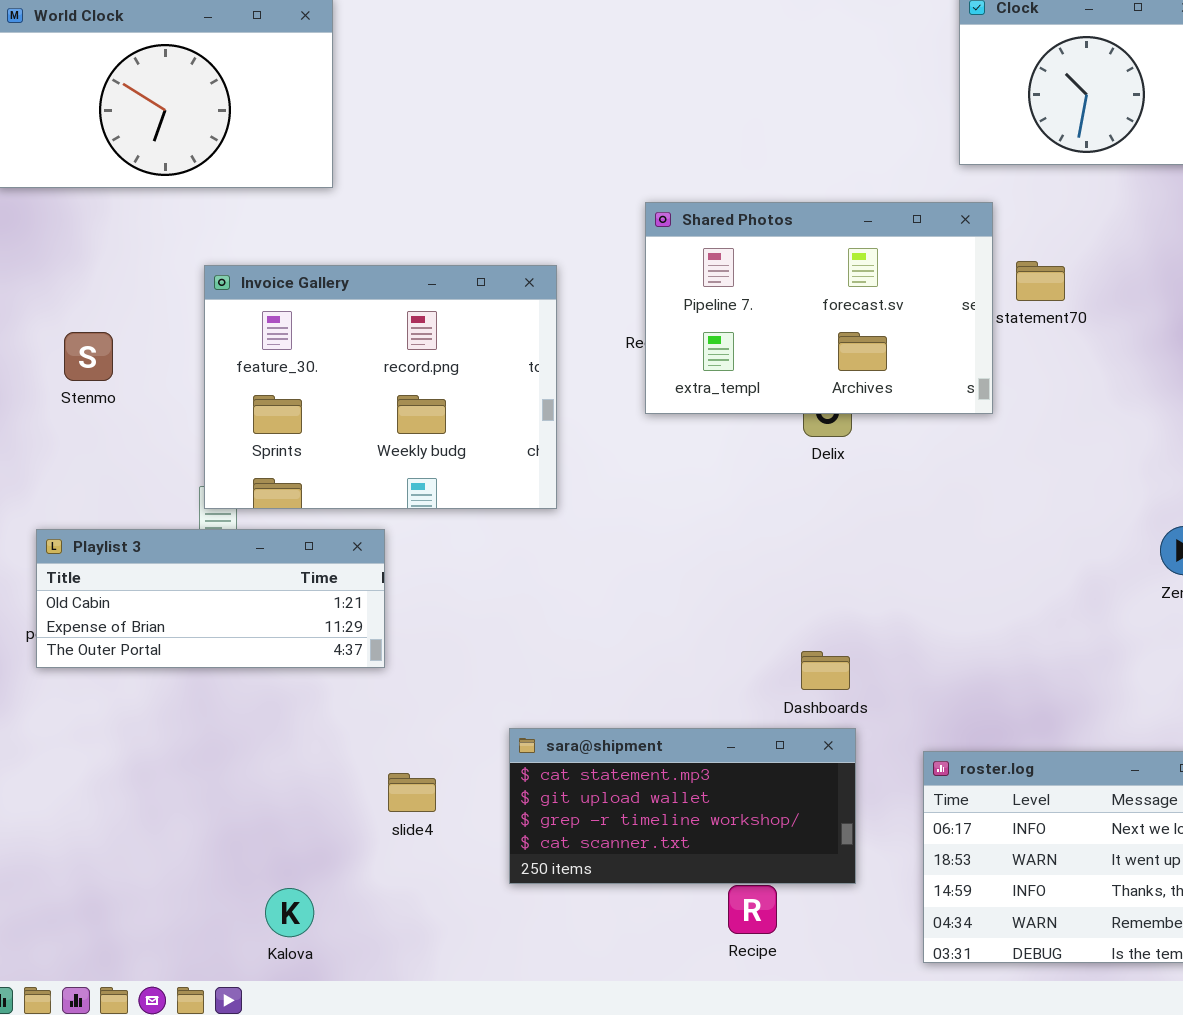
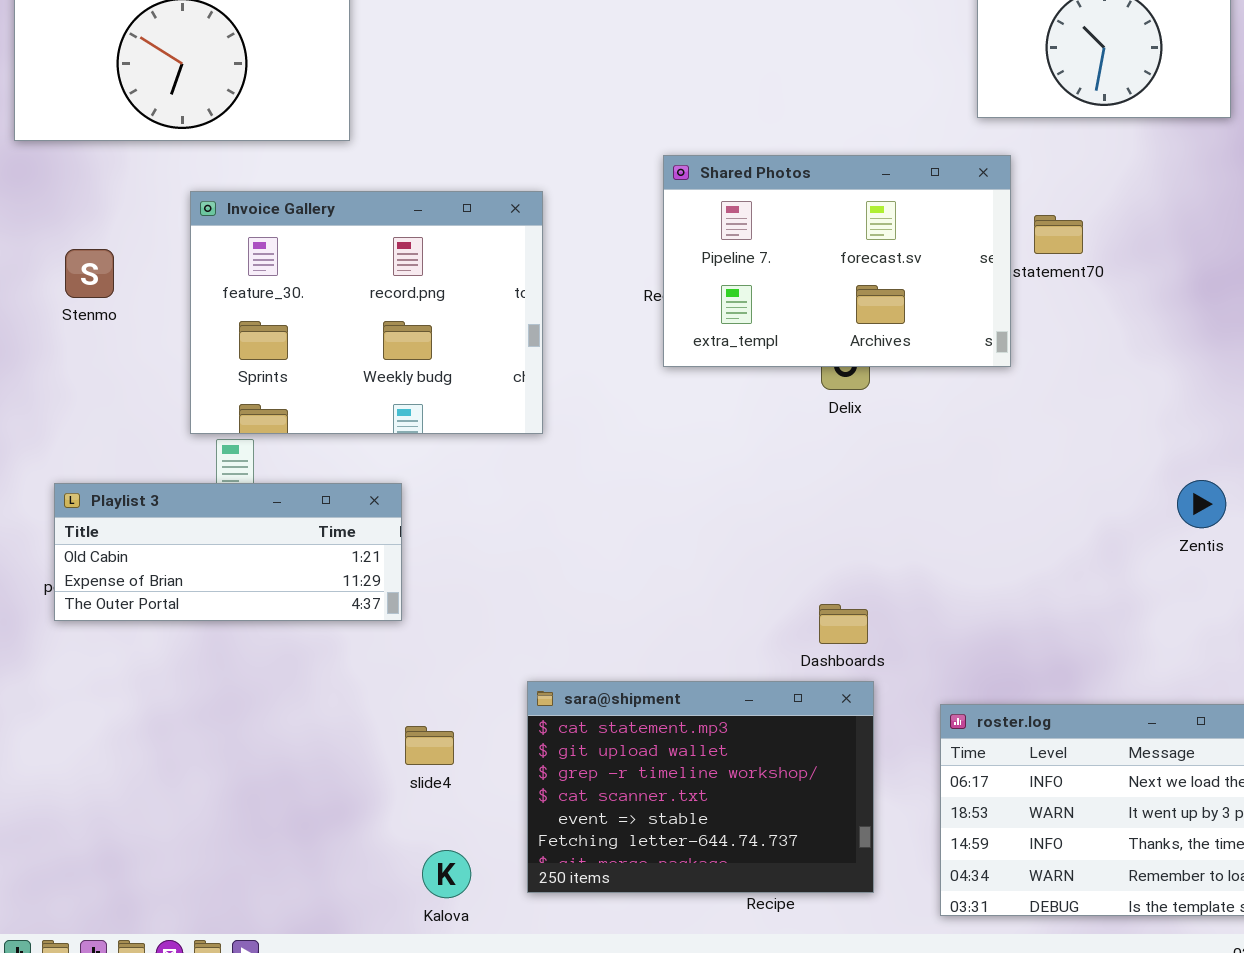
Invoice Gallery: [204,265,557,509] -> [190,191,543,434], moved
Stenmo: [64,332,113,381] -> [65,249,114,298], moved
sara@shipment: [509,728,856,884] -> [527,681,874,893], resized
Kalova: [265,888,314,937] -> [422,850,471,898], moved

